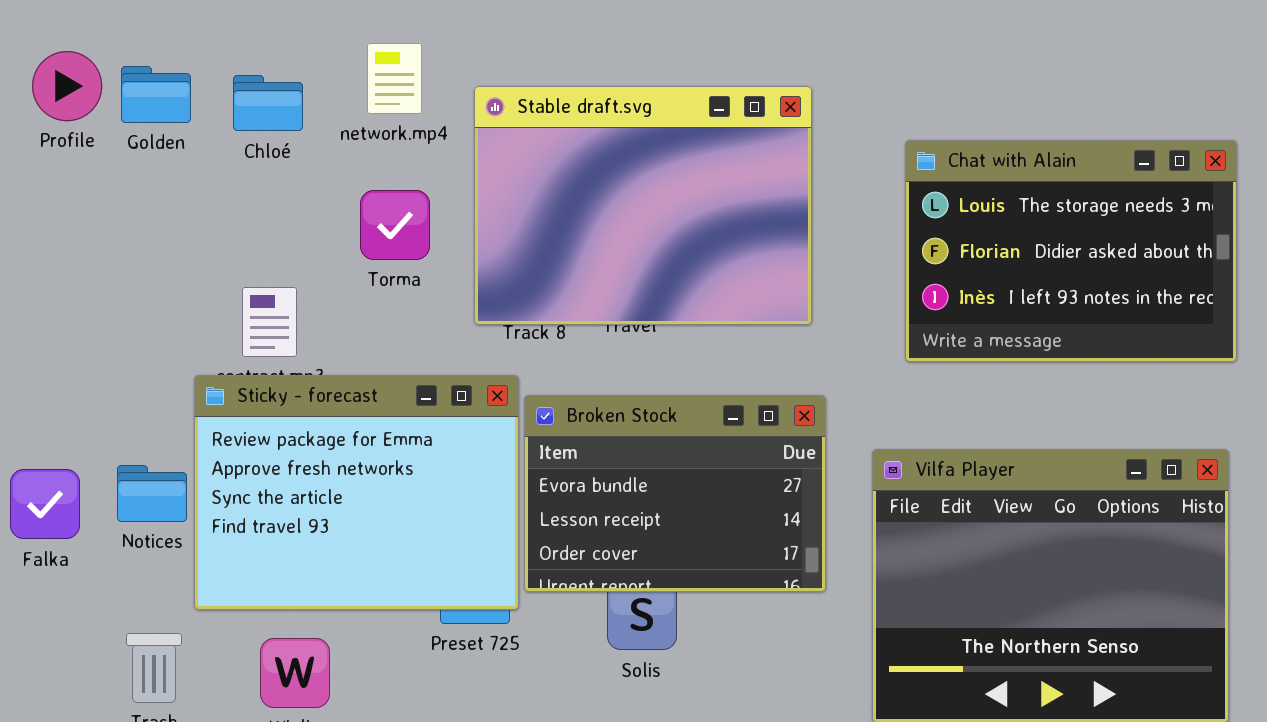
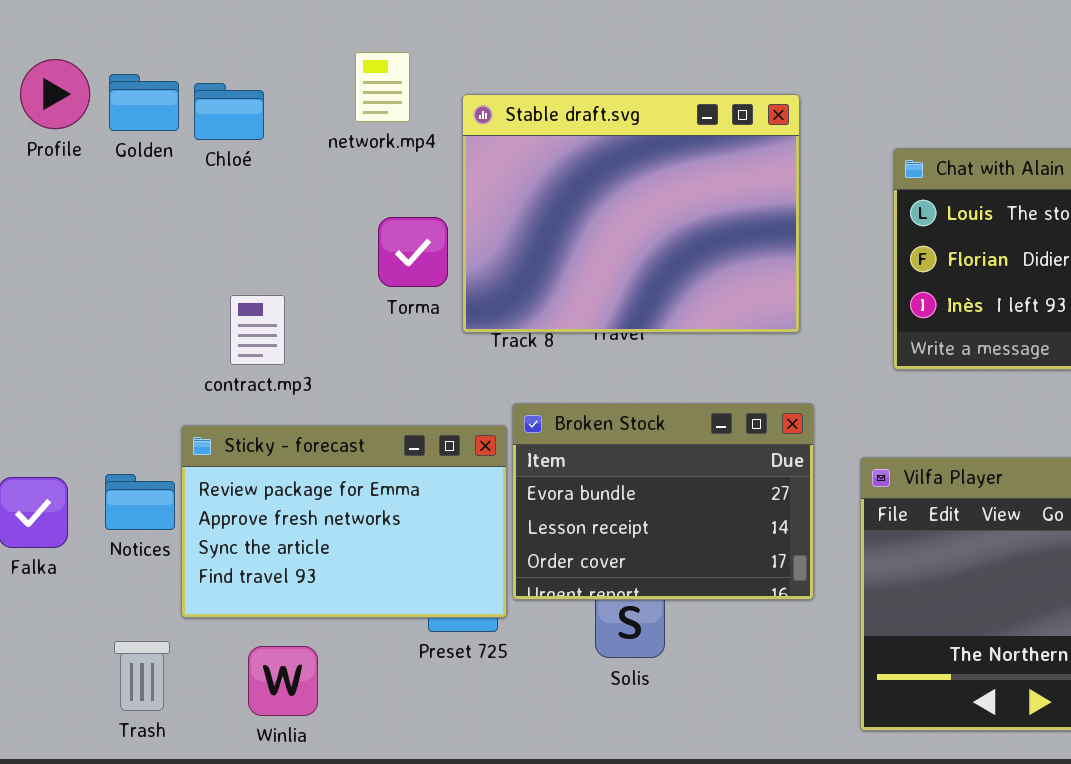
Chloé: [233,75,303,131] -> [194,83,264,140], moved
Torma: [360,190,430,260] -> [378,217,448,287], moved
Sticky - forecast: [194,375,519,610] -> [181,425,507,618], resized

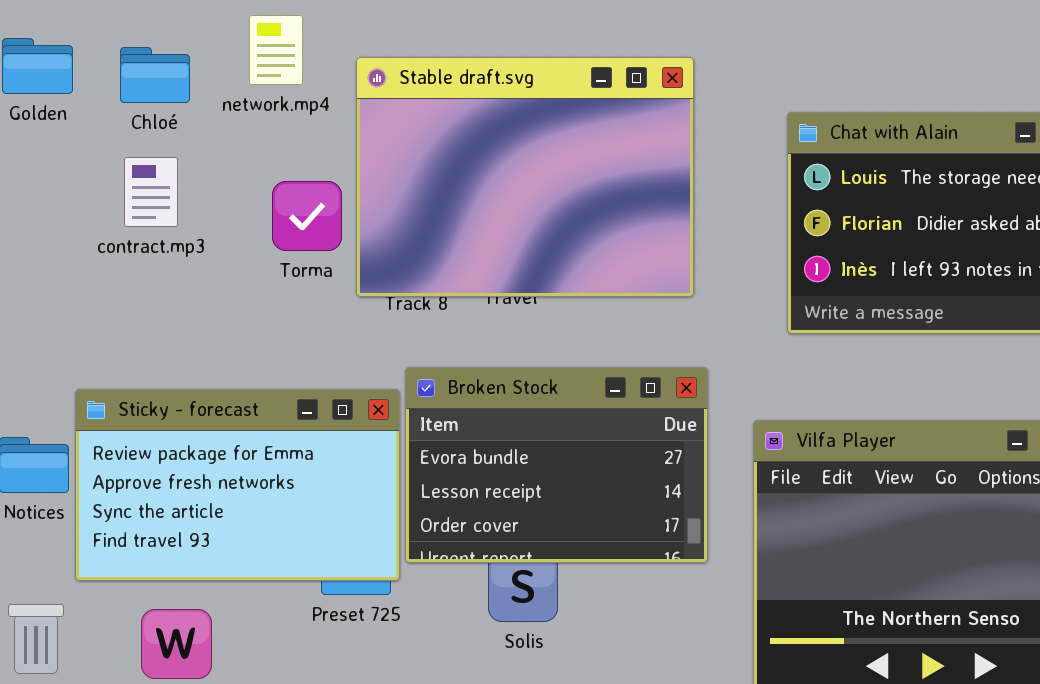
Chloé: [194,83,264,140] -> [120,47,190,103], moved
contract.mp3: [230,295,285,365] -> [124,157,178,227], moved

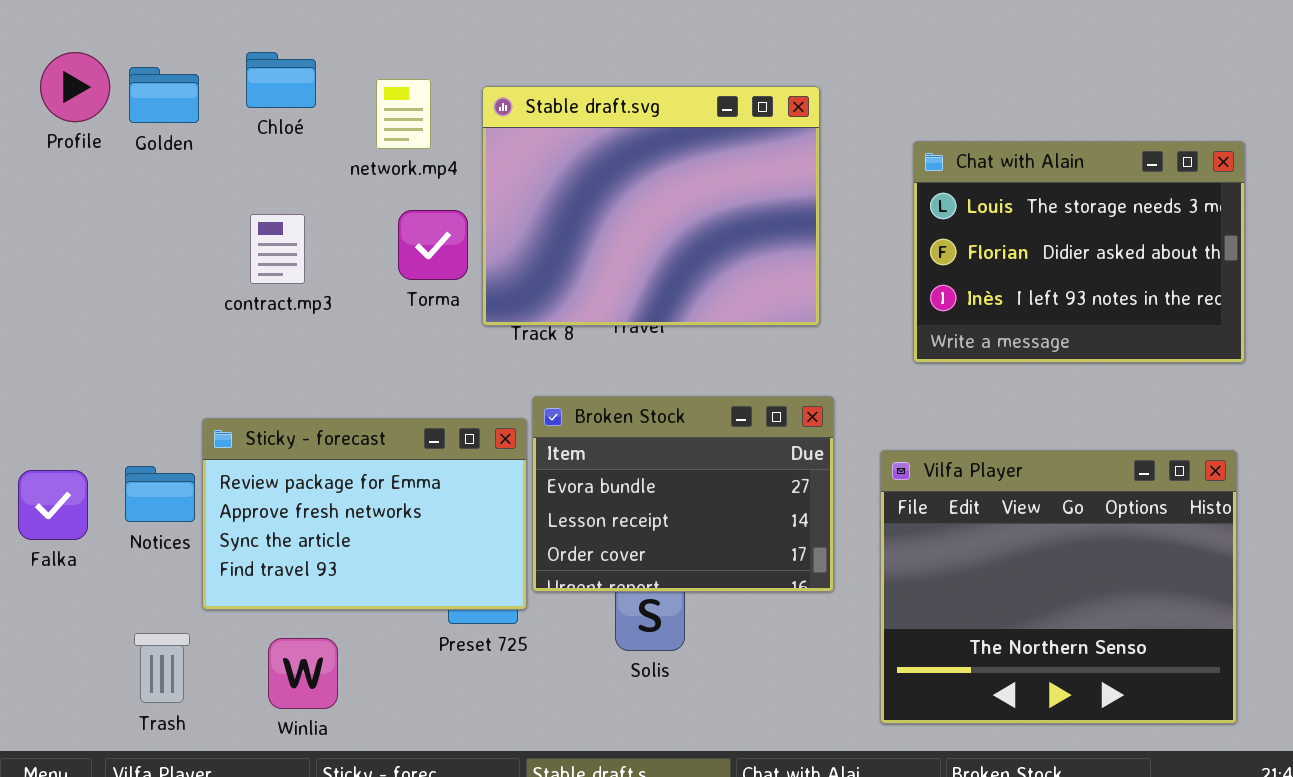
network.mp4: [249,15,303,85] -> [376,79,431,149], moved
Chloé: [120,47,190,103] -> [246,52,316,108], moved
contract.mp3: [124,157,178,227] -> [250,214,305,284], moved

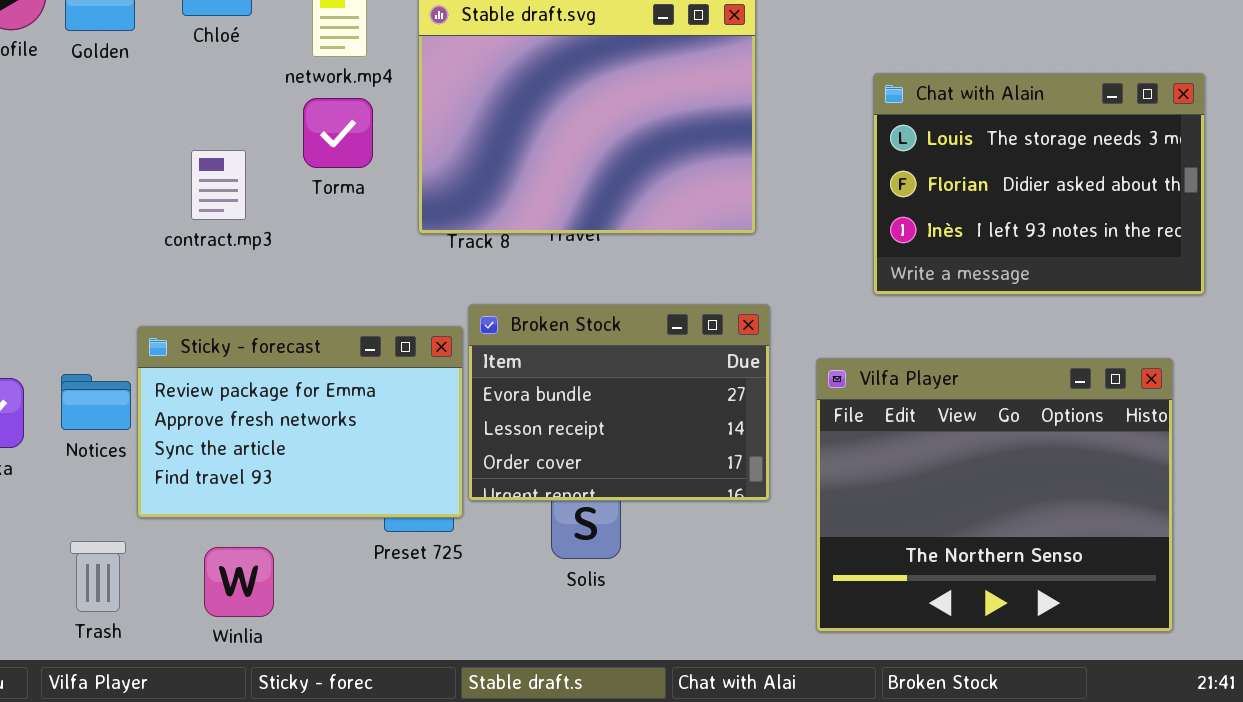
Chat with Alain: [913,141,1245,363] -> [873,73,1205,295], moved
Torma: [398,210,468,280] -> [303,98,373,168], moved
contract.mp3: [250,214,305,284] -> [191,150,246,220], moved

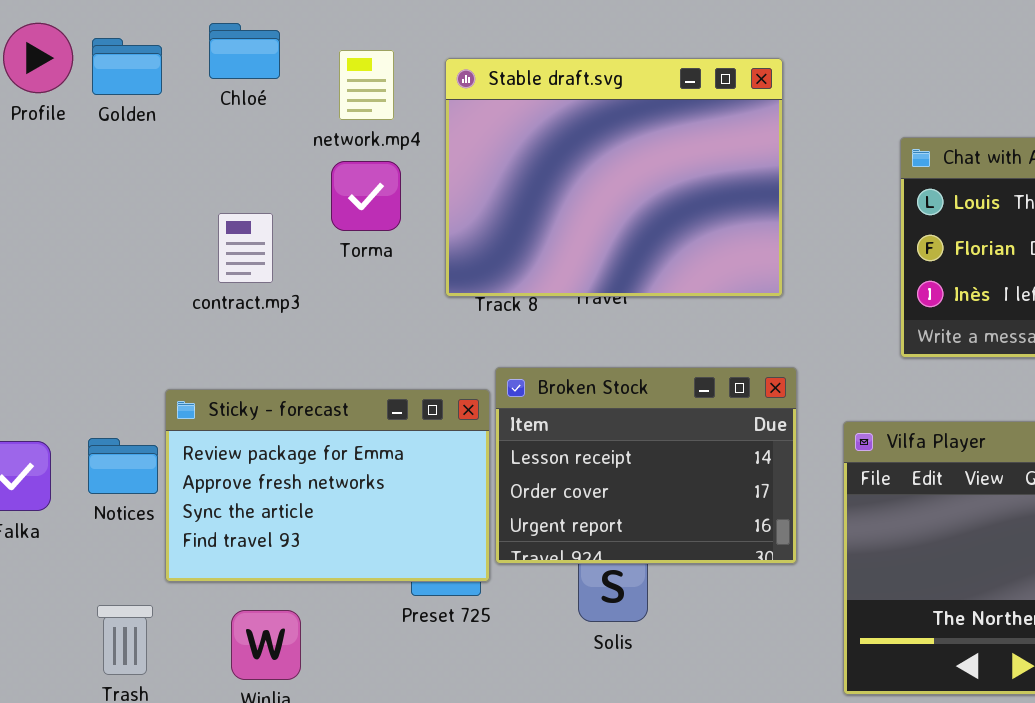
Broken Stock: [468,304,770,501] -> [495,367,797,564], scrolled down 1 row

